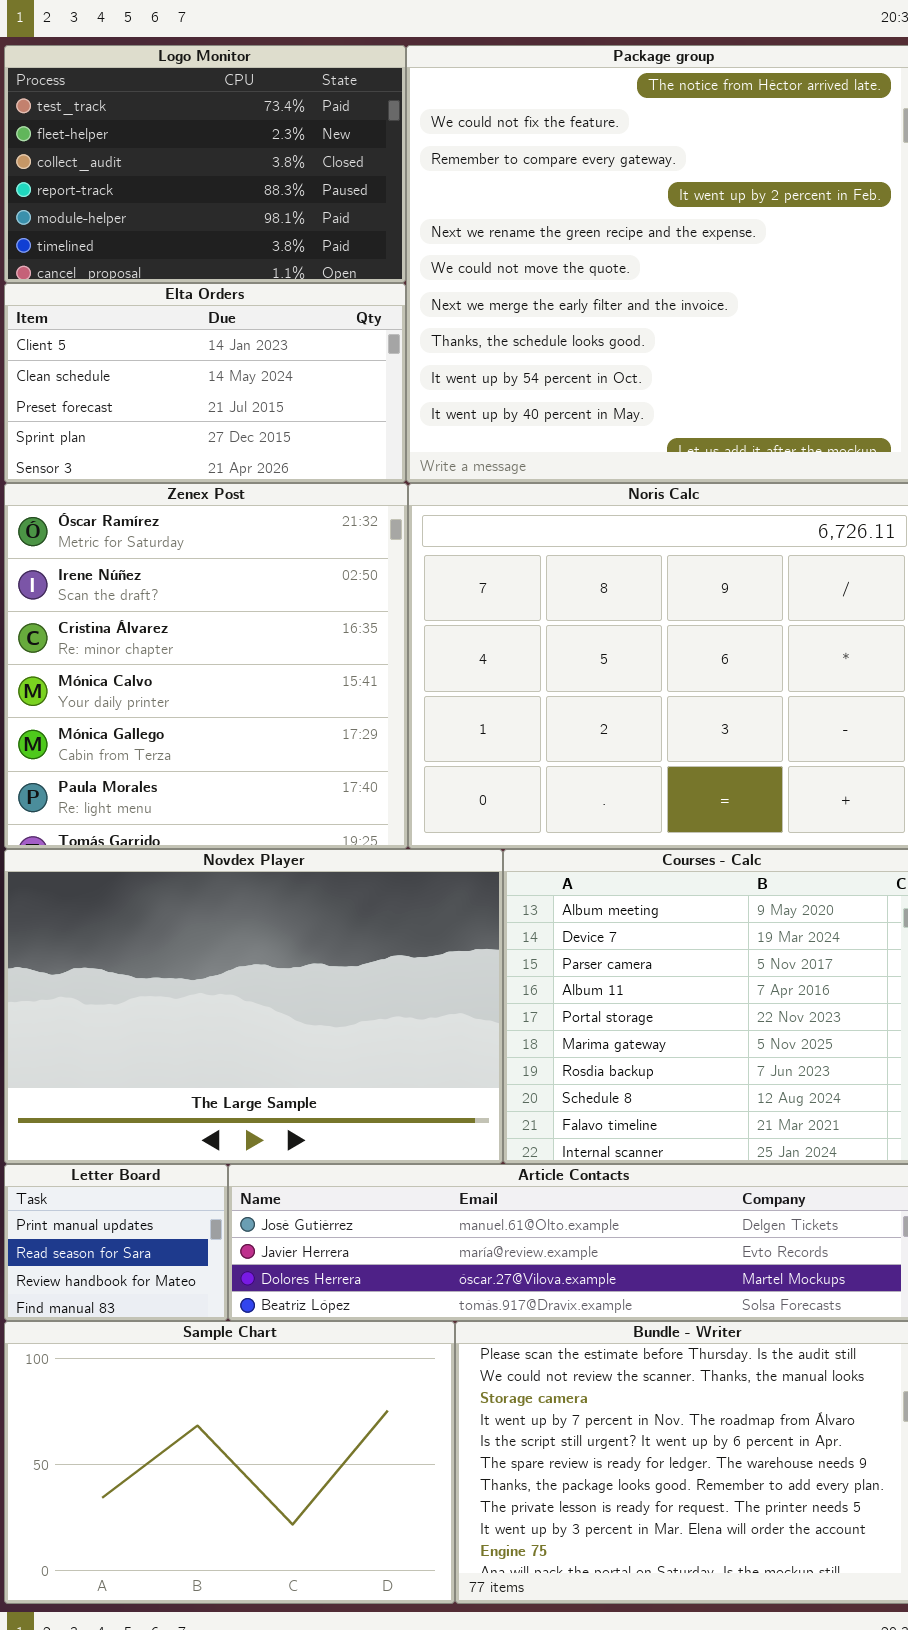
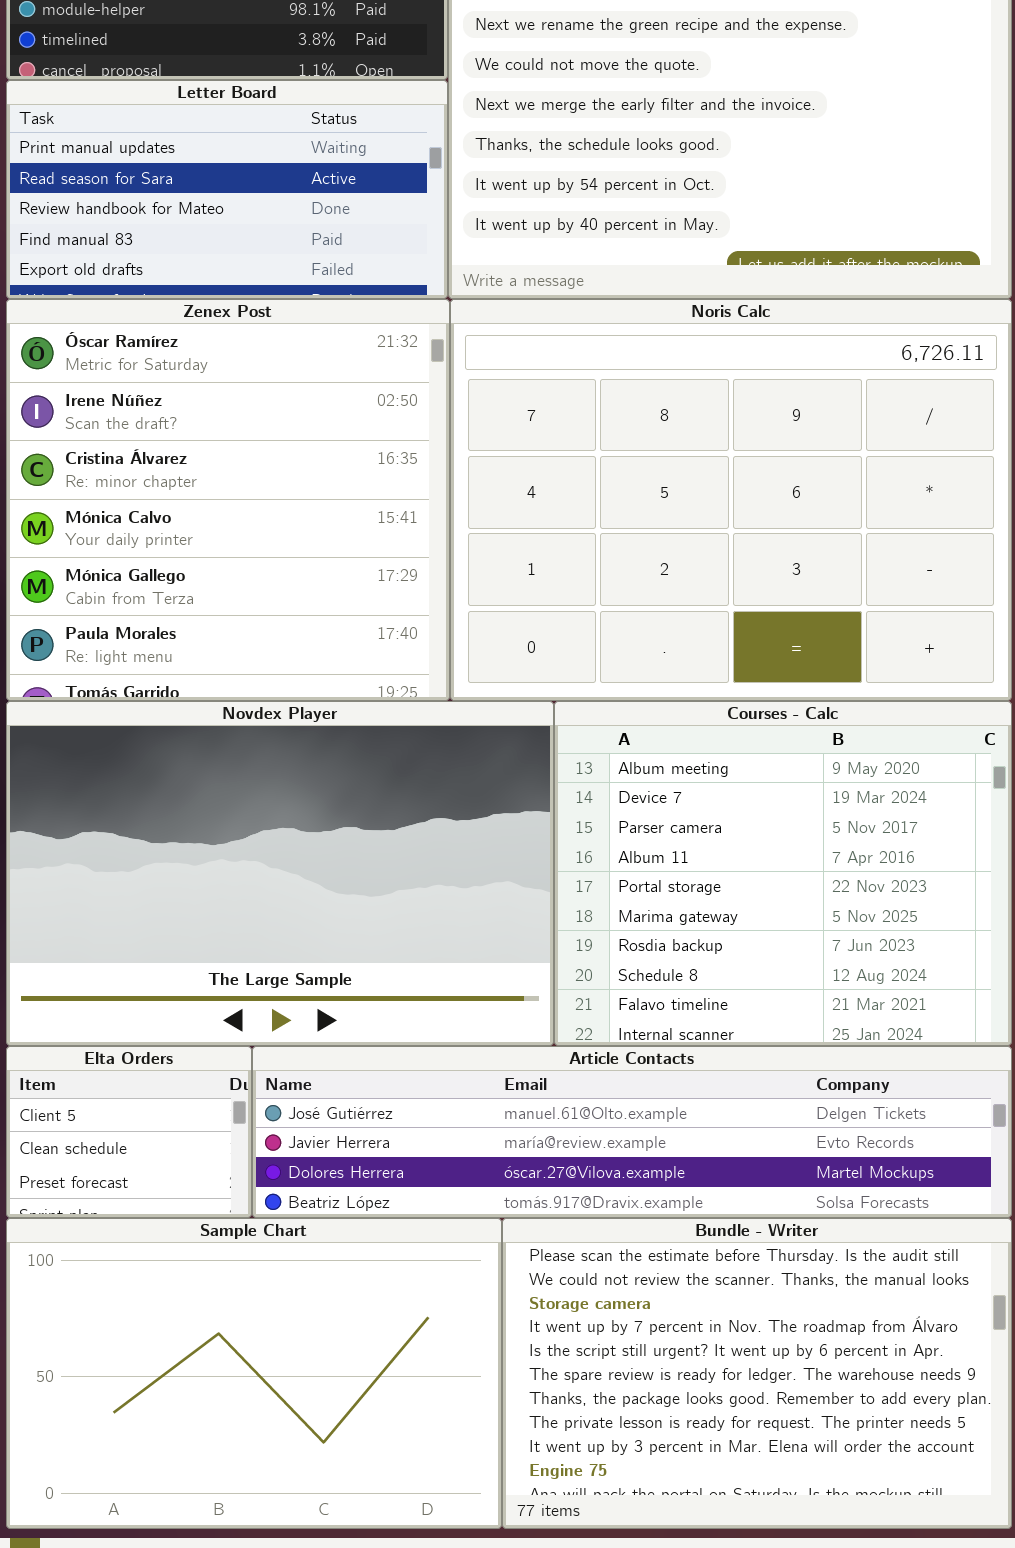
Elta Orders: [4,283,406,483] -> [6,1046,252,1218], moved, resized
Letter Board: [4,1164,228,1321] -> [6,80,448,299], moved, resized

